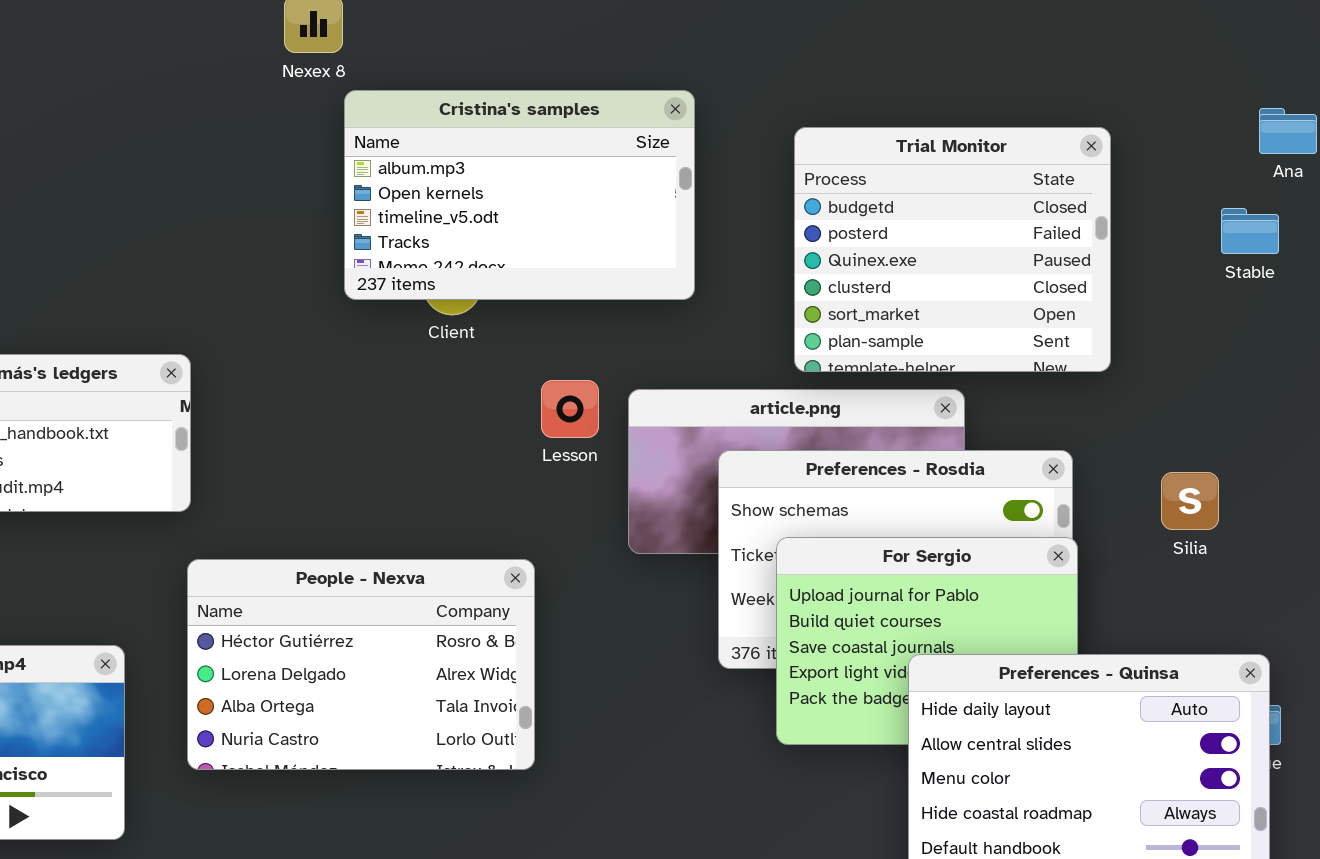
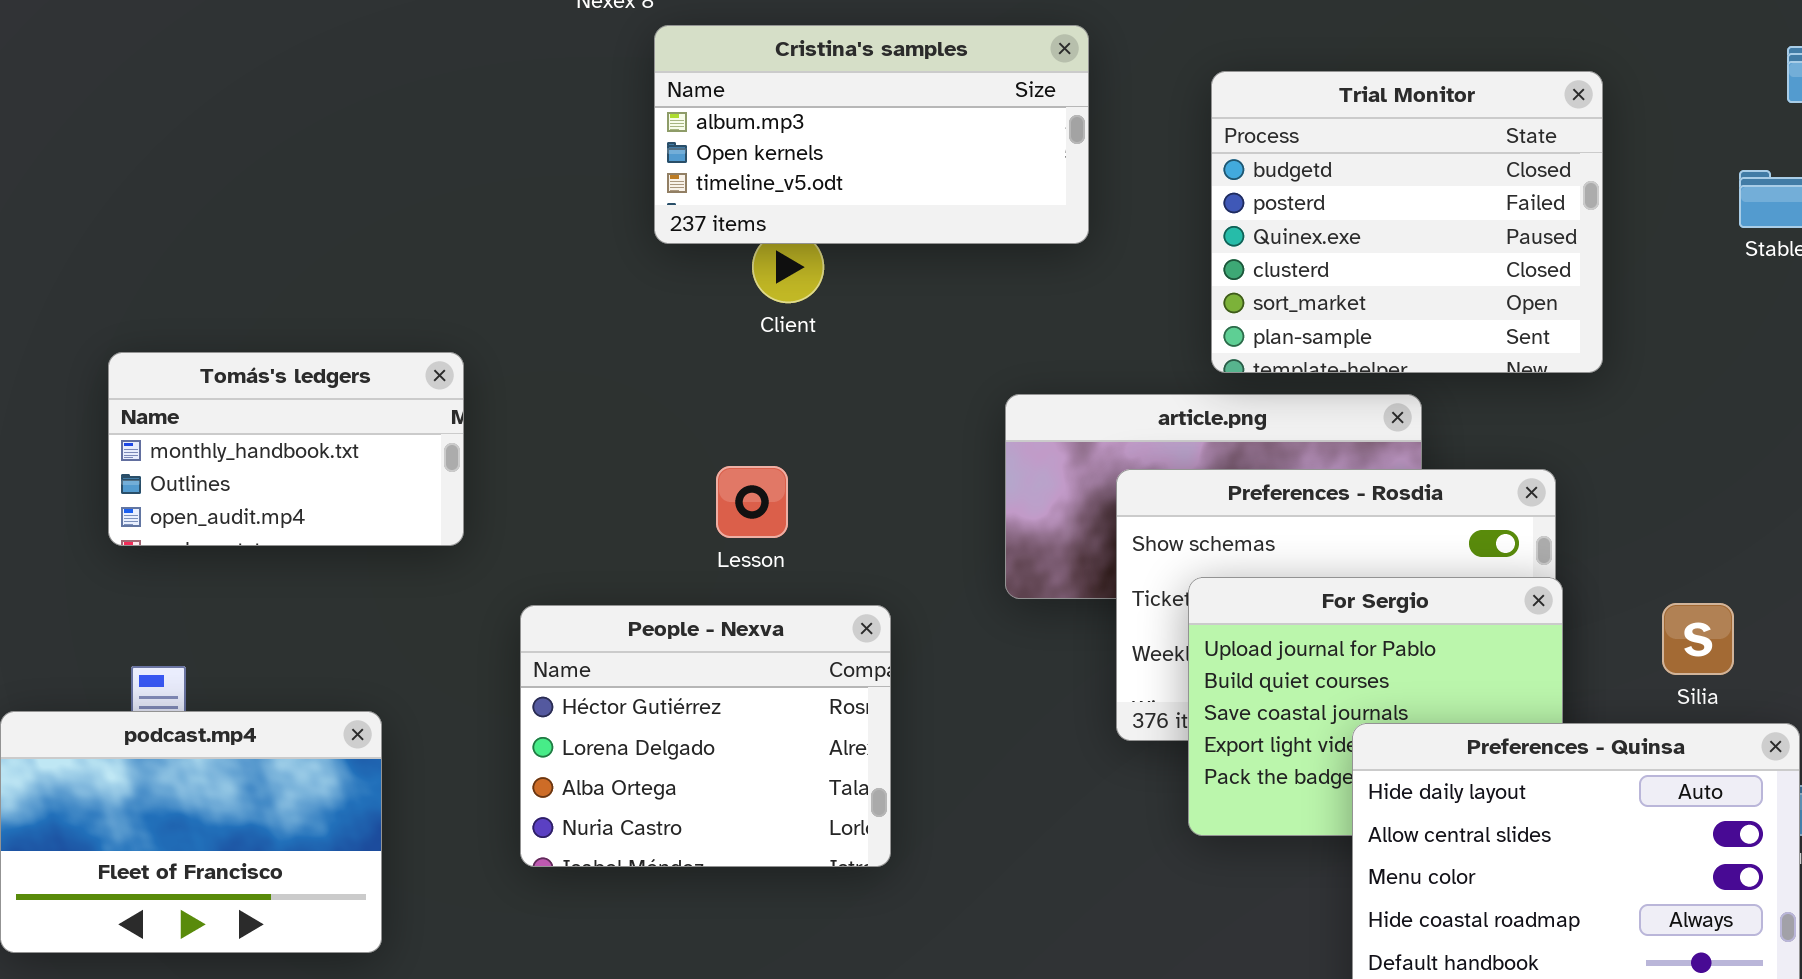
Cristina's samples: [344,90,695,300] -> [654,25,1089,244], resized
Lesson: [541,380,599,438] -> [716,466,788,538], moved
Silia: [1161,472,1219,530] -> [1662,603,1734,675], moved
People - Nexva: [187,559,535,770] -> [520,605,891,867], resized

